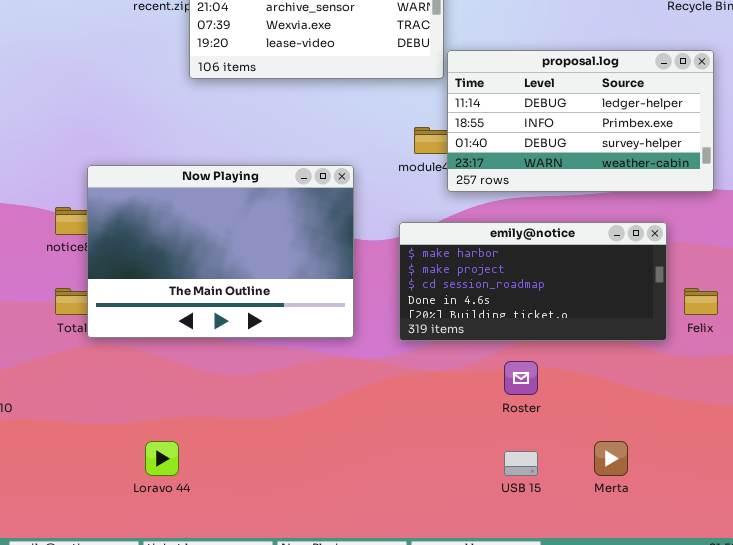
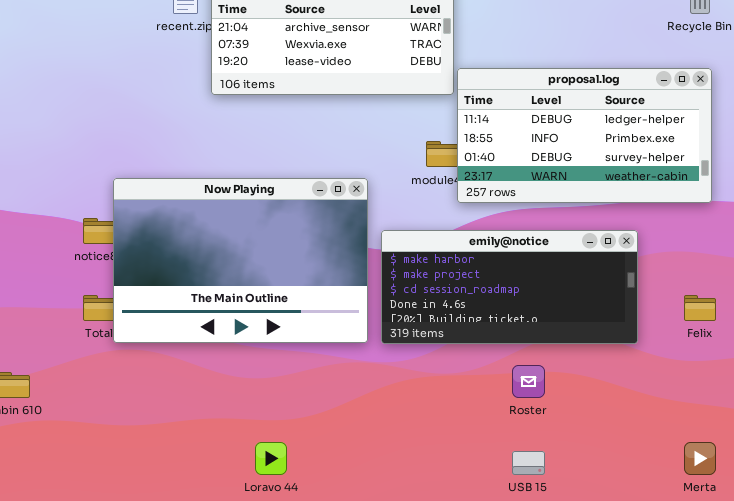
emily@notice: [399,222,667,341] -> [381,230,638,344], moved
Loravo 44: [145,441,179,476] -> [255,442,287,475], moved
Merta: [594,441,628,476] -> [684,442,716,475], moved

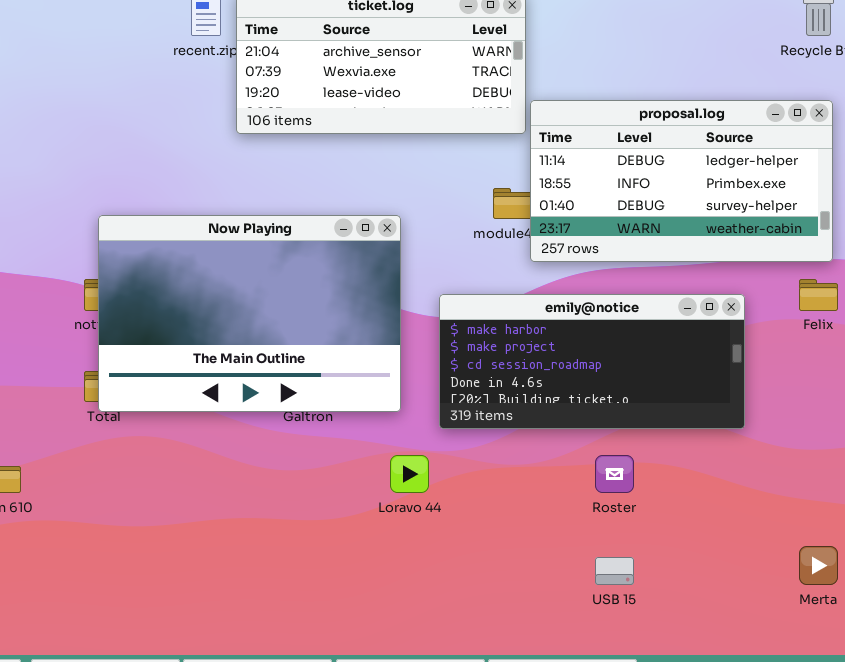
Now Playing: [113,178,368,343] -> [98,215,401,412], moved
Felix: [684,295,716,321] -> [799,279,838,311], moved
Loravo 44: [255,442,287,475] -> [390,455,429,493], moved

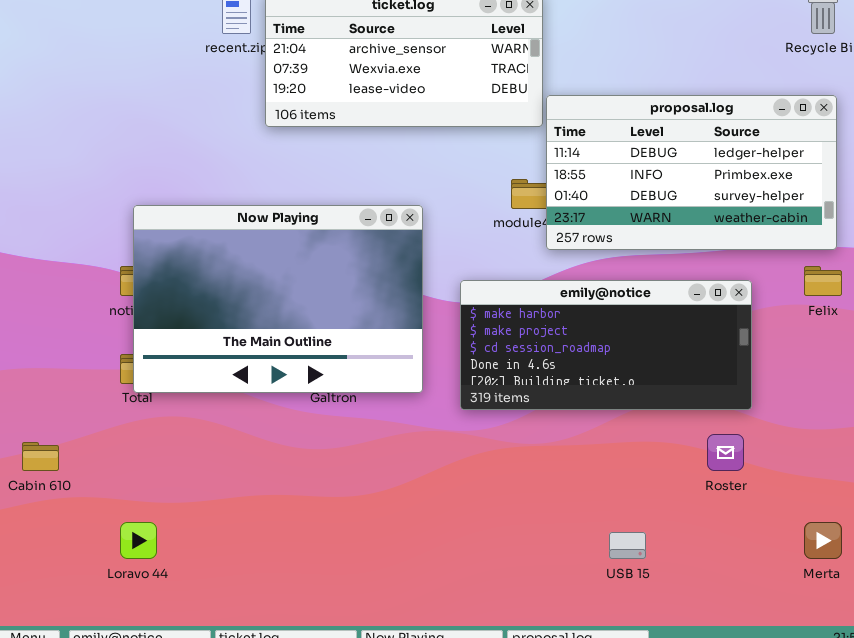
Loravo 44: [390,455,429,493] -> [120,522,157,559], moved
Roster: [595,455,634,493] -> [707,434,744,471], moved

